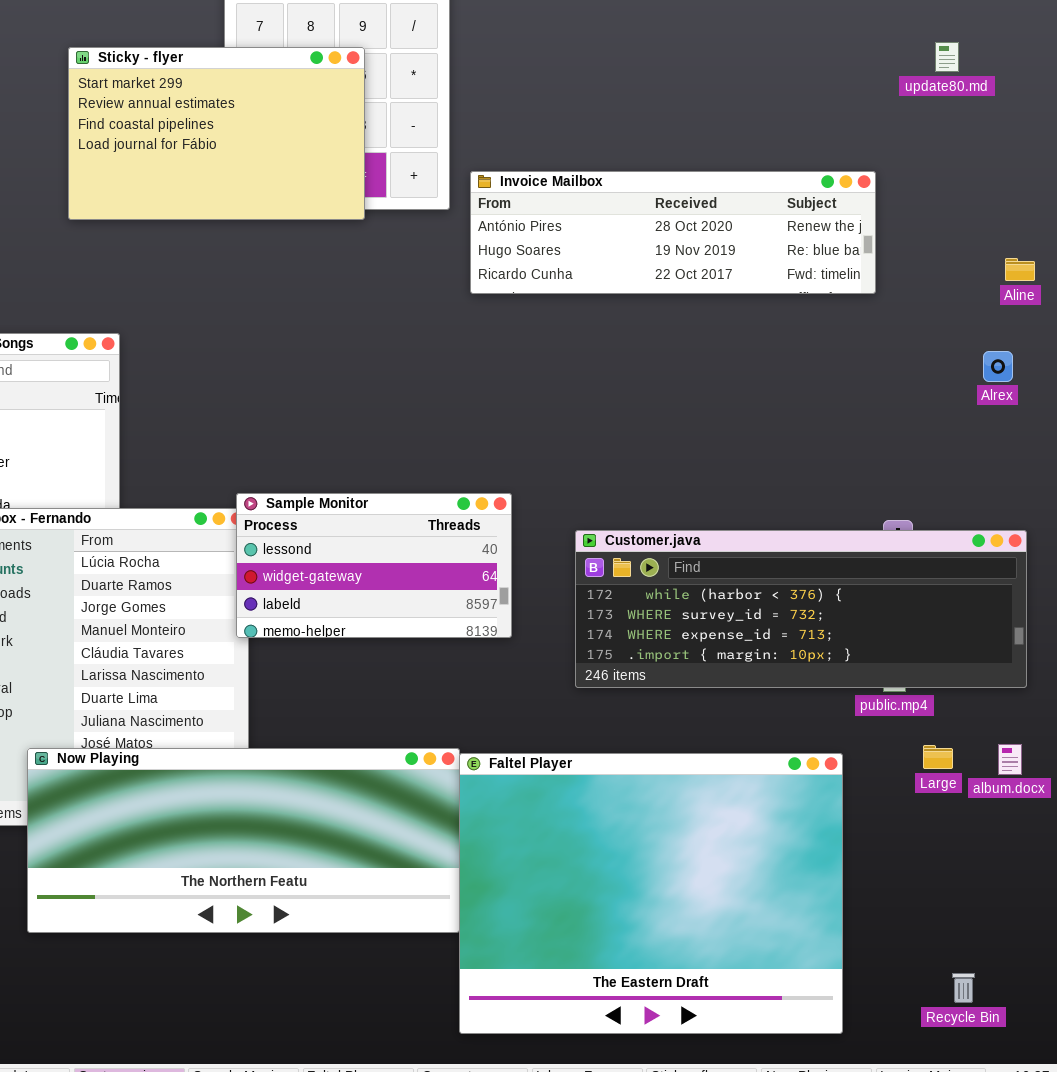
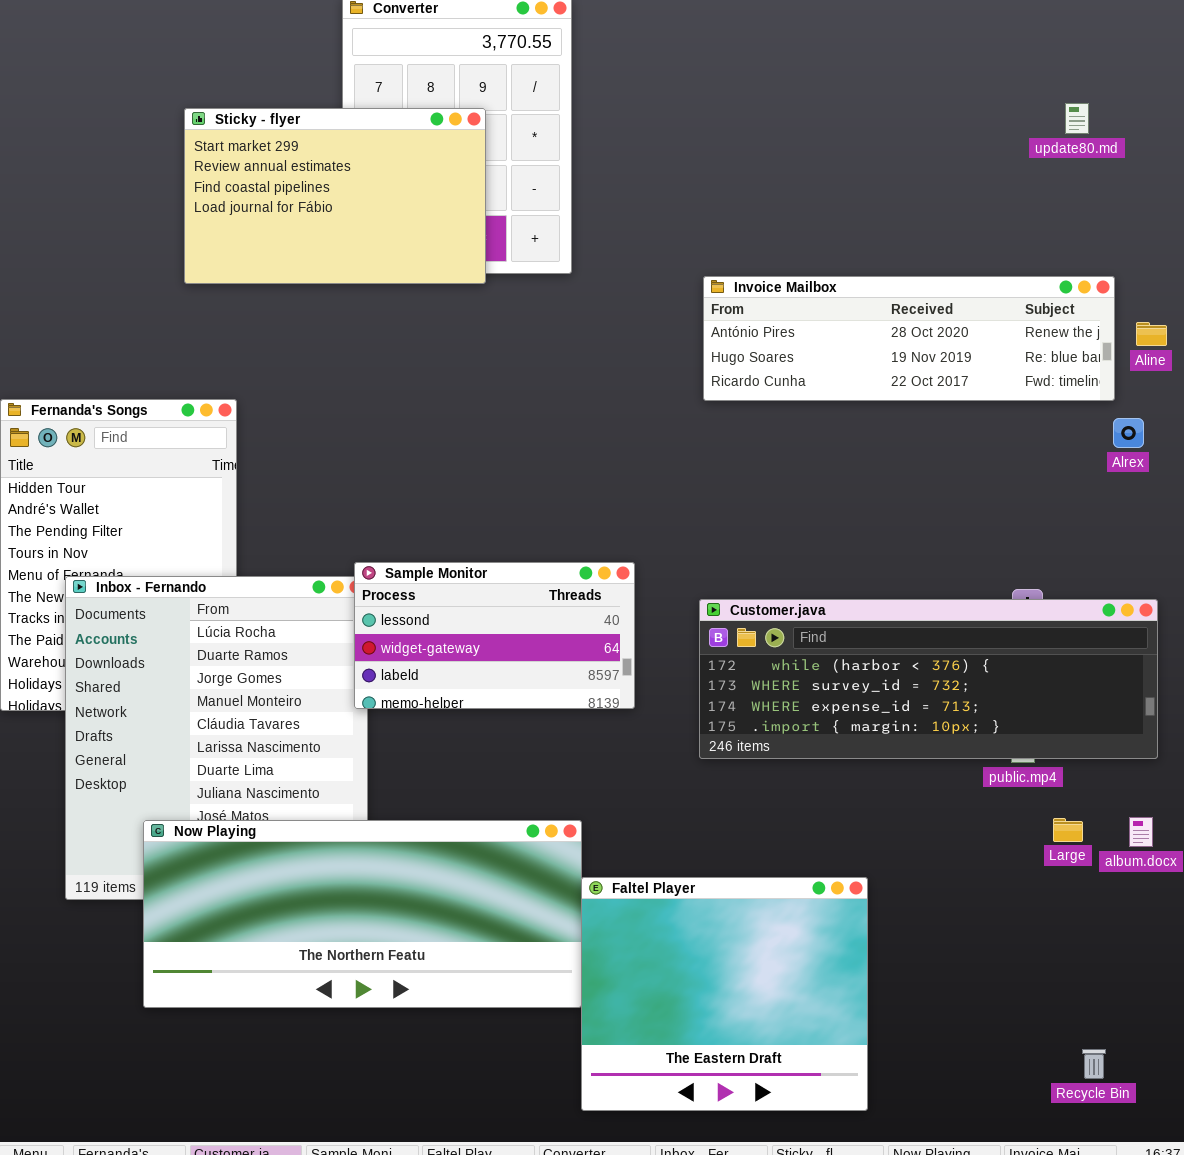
Invoice Mailbox: [470,171,876,294] -> [703,276,1115,401], moved
Faltel Player: [459,753,843,1034] -> [581,877,868,1111], resized

